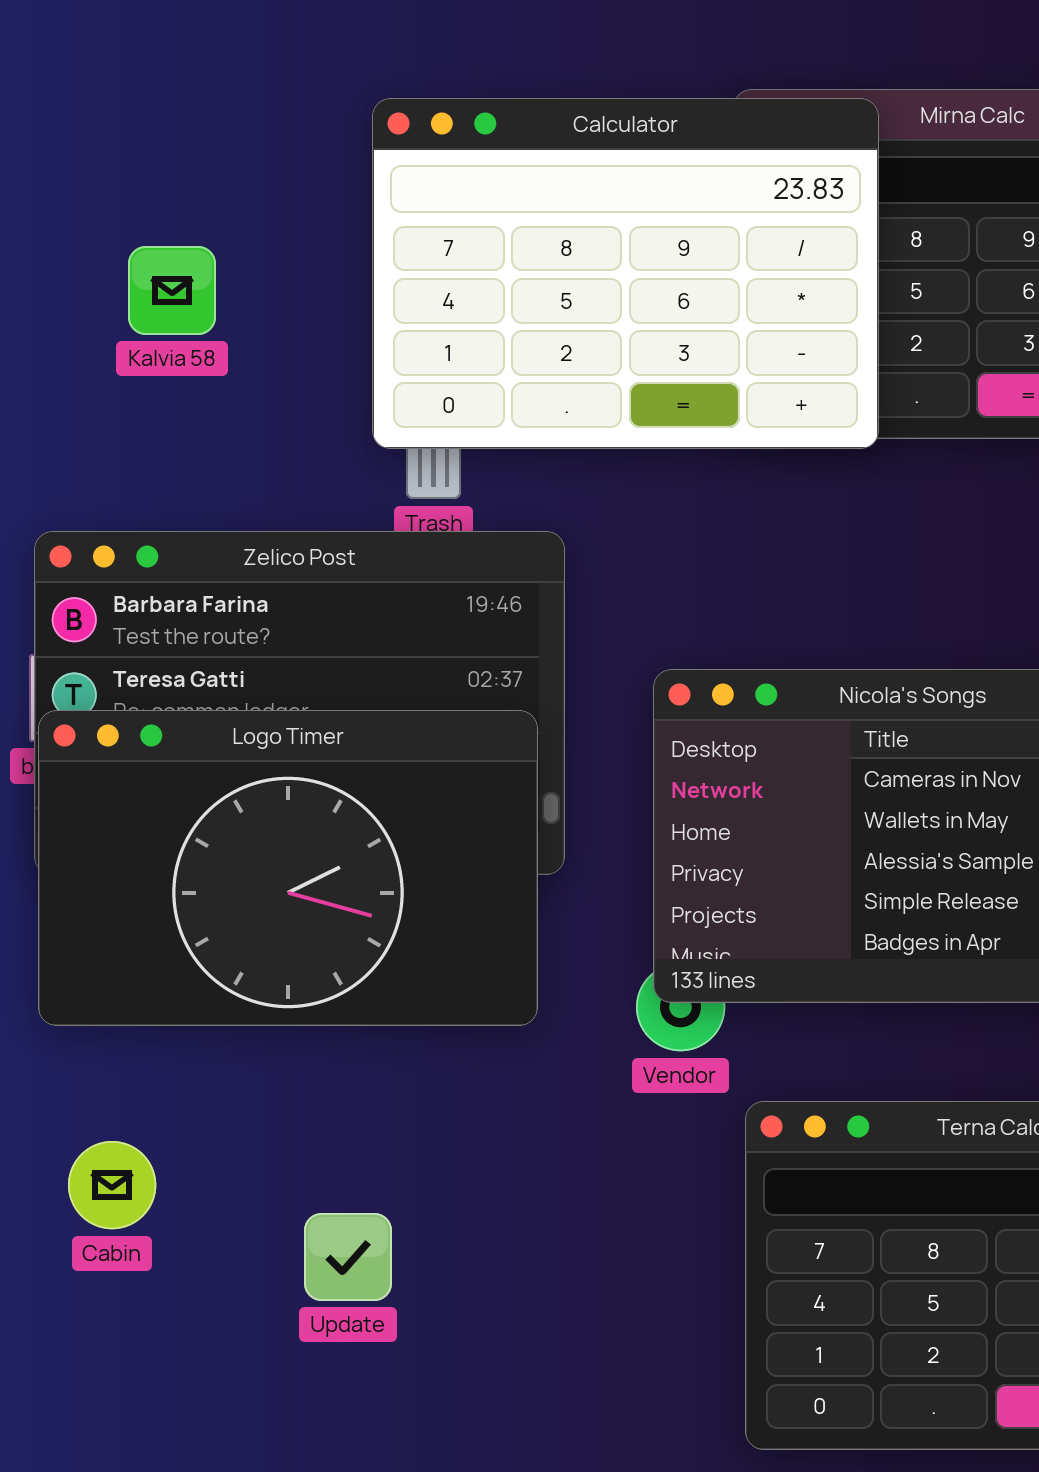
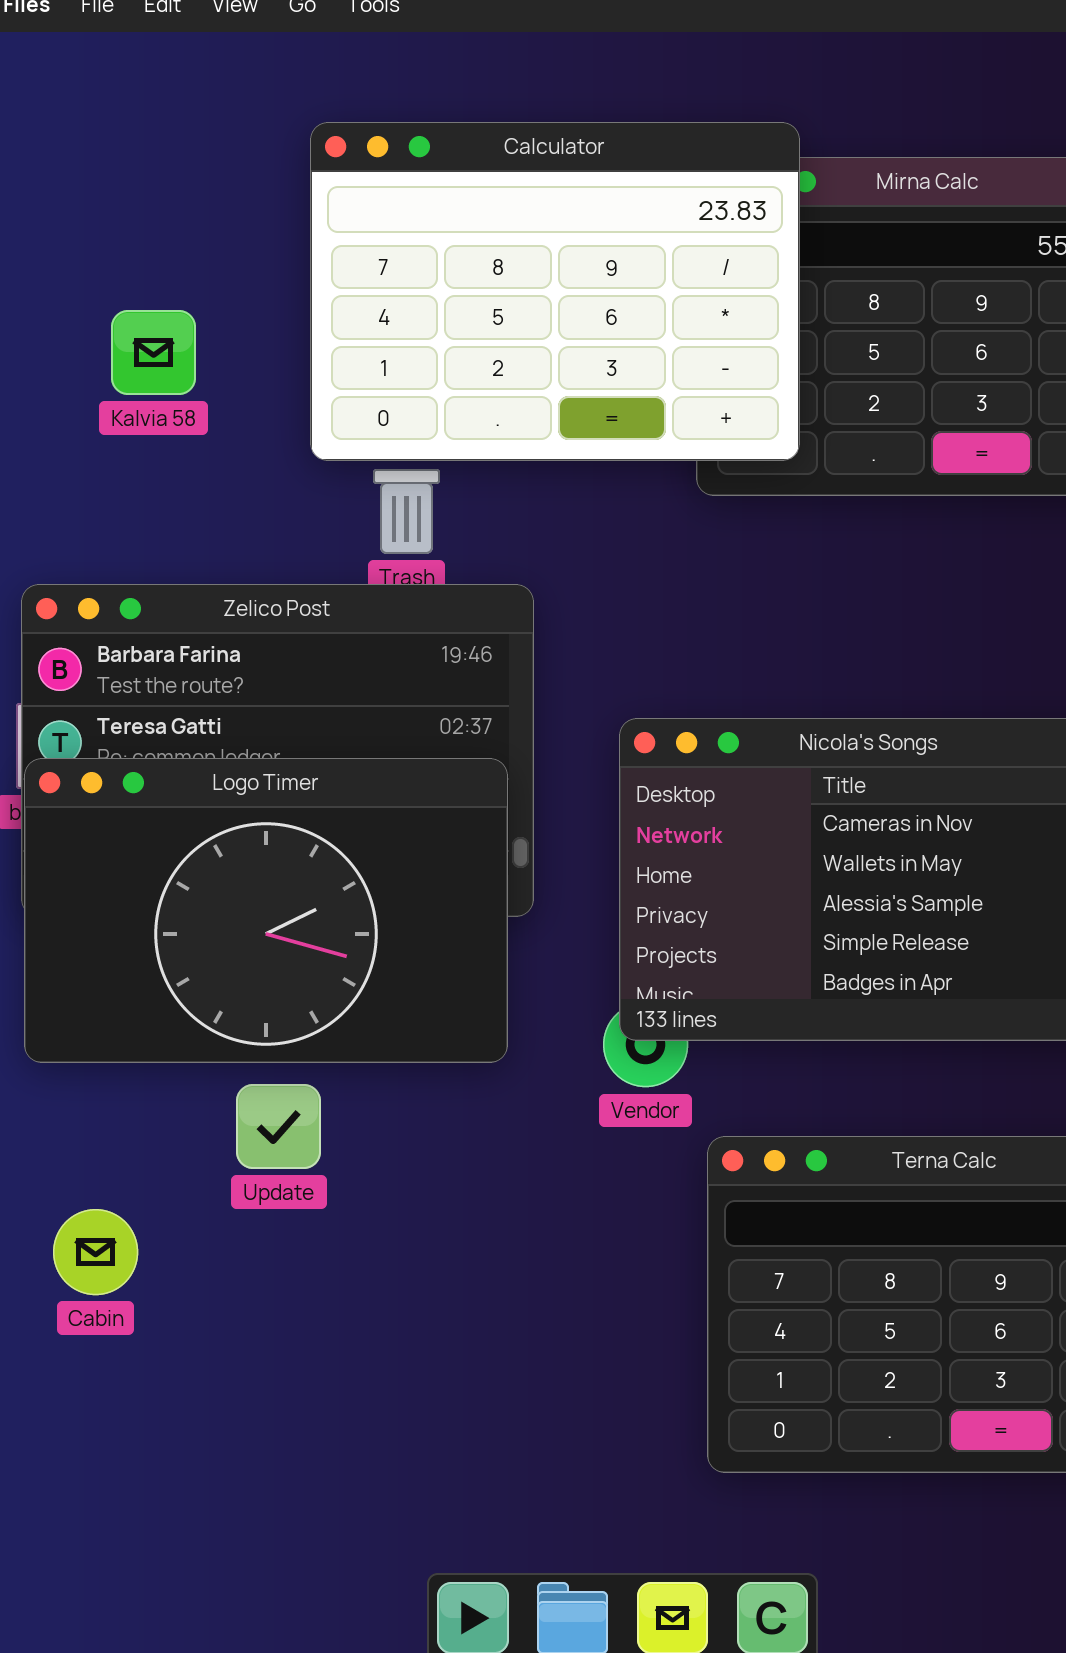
Calculator: [372,98,879,449] -> [310,122,800,461], moved
Cabin: [68,1141,156,1229] -> [53,1209,138,1295], moved
Update: [304,1213,392,1301] -> [236,1084,321,1169], moved

